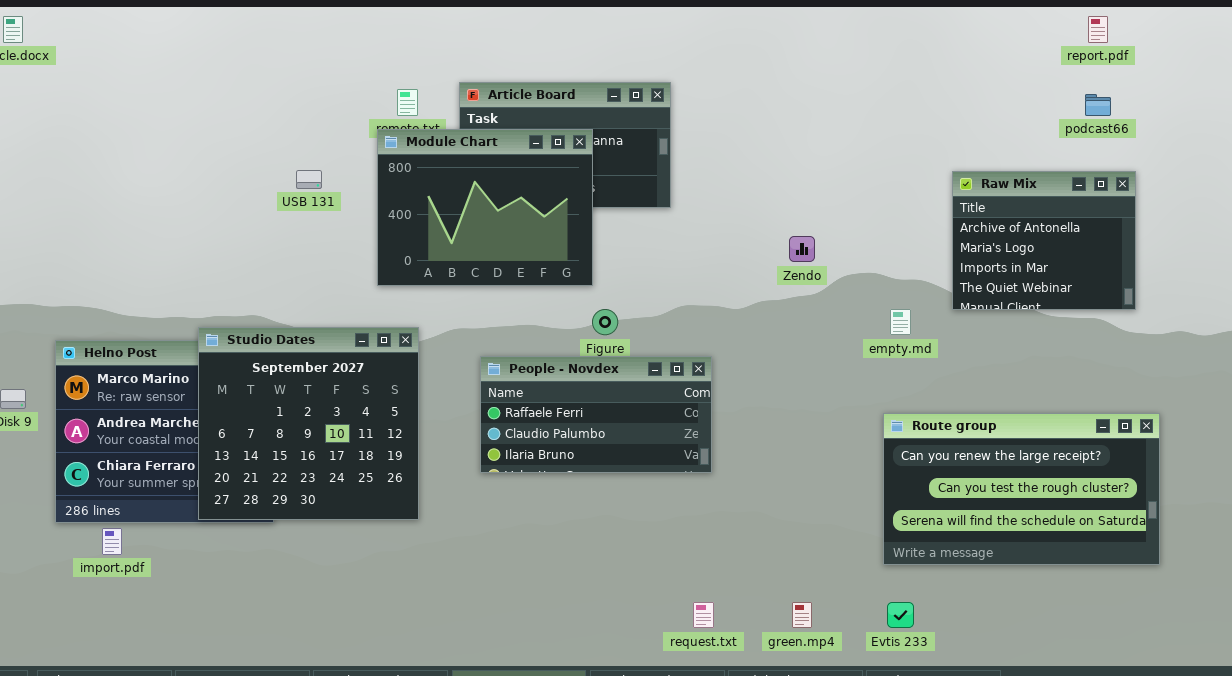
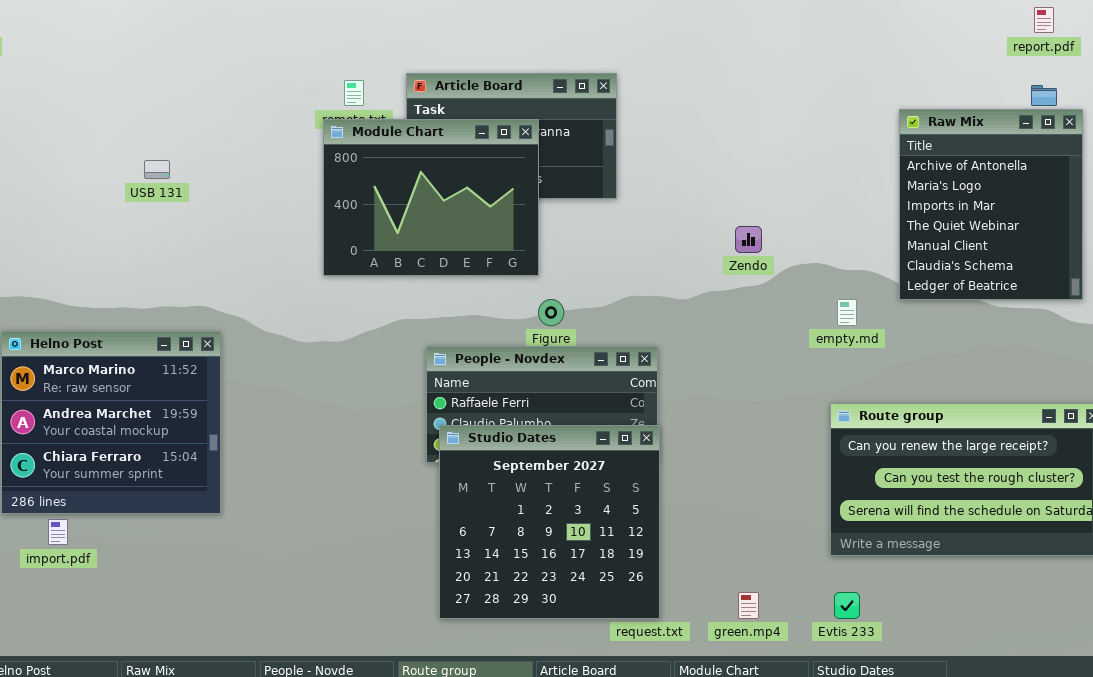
USB 131: [296,170,322,189] -> [144,160,170,179], moved
Raw Mix: [952,171,1136,310] -> [899,109,1083,300], resized
Studio Dates: [198,327,419,520] -> [439,425,660,619], moved

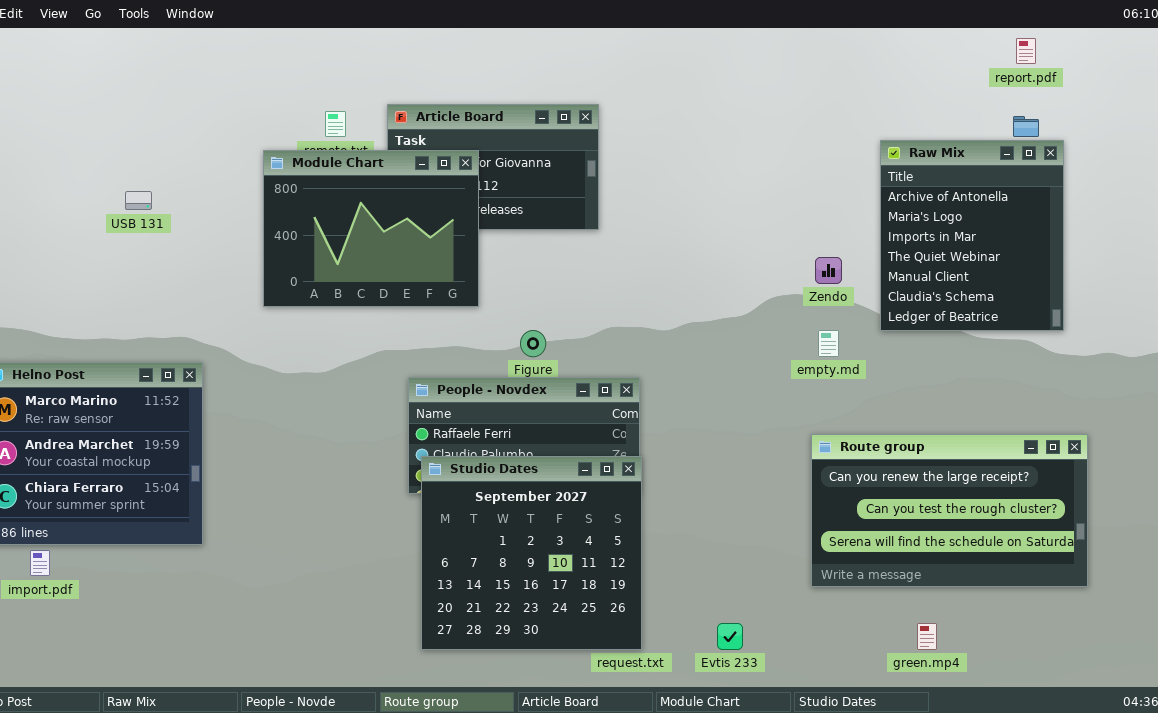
Module Chart: [323,119,539,276] -> [263,150,479,307], moved
Zendo: [735,226,762,253] -> [815,257,842,284], moved
green.mp4: [738,592,759,619] -> [917,623,937,650], moved
Evtis 233: [834,592,860,619] -> [717,623,743,650], moved

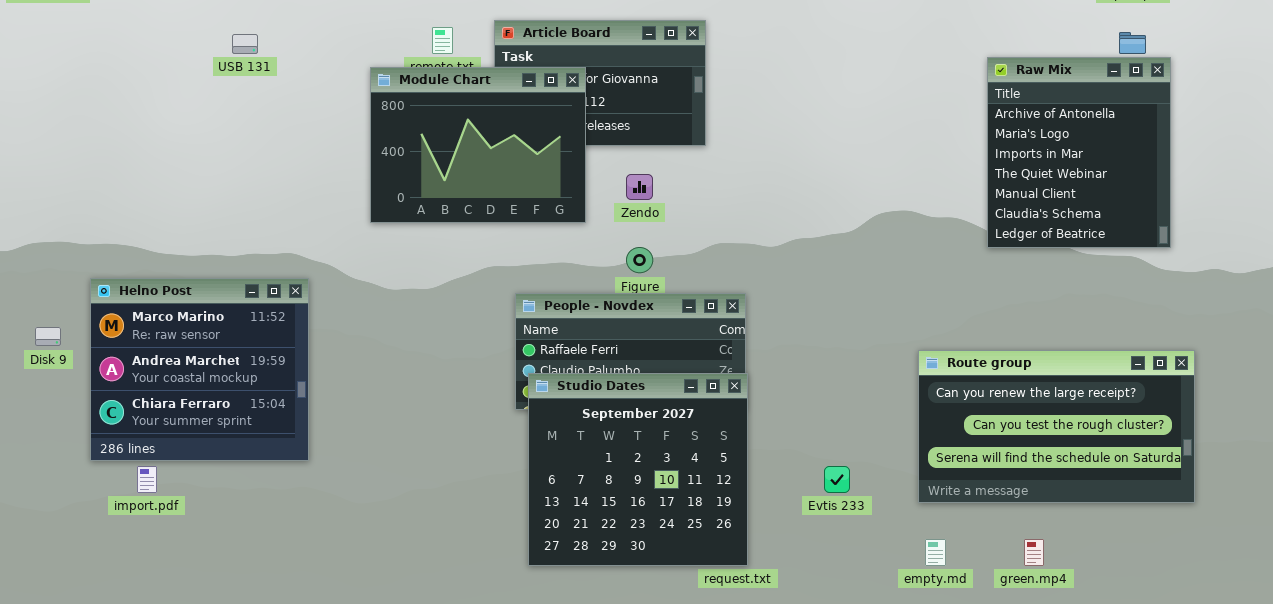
USB 131: [125,191,152,210] -> [232,34,258,54], moved
Zendo: [815,257,842,284] -> [626,174,653,200], moved
empty.md: [818,330,839,357] -> [925,539,946,566], moved
Evtis 233: [717,623,743,650] -> [824,466,850,493], moved

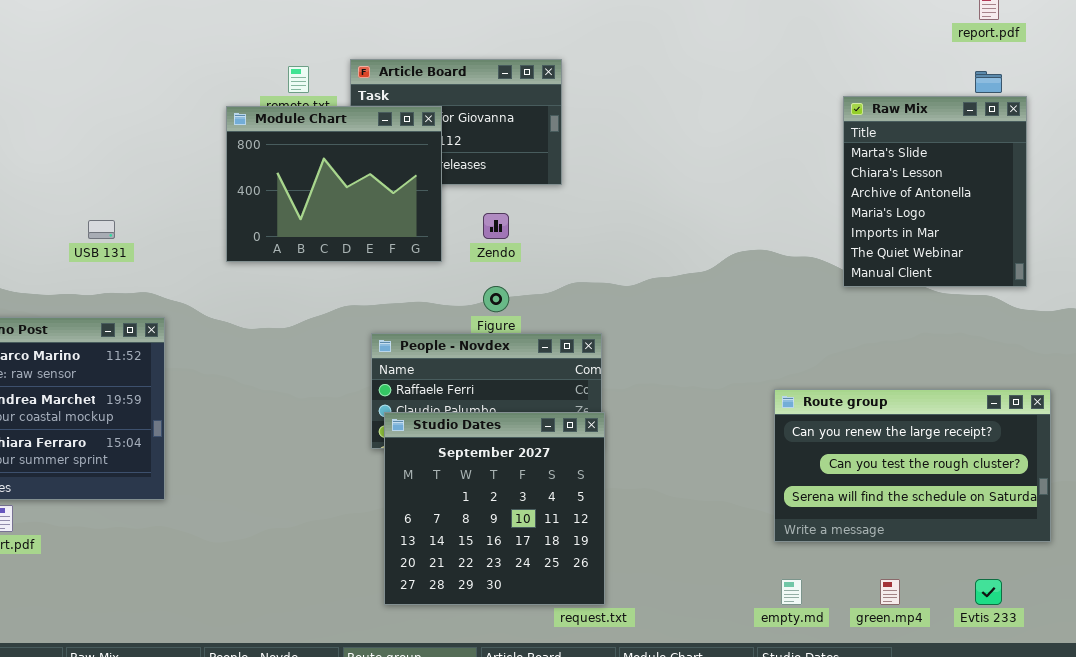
USB 131: [232,34,258,54] -> [88,220,115,239], moved
Raw Mix: [987,57,1171,248] -> [843,96,1027,287], scrolled up 2 rows
Evtis 233: [824,466,850,493] -> [975,579,1002,605], moved

